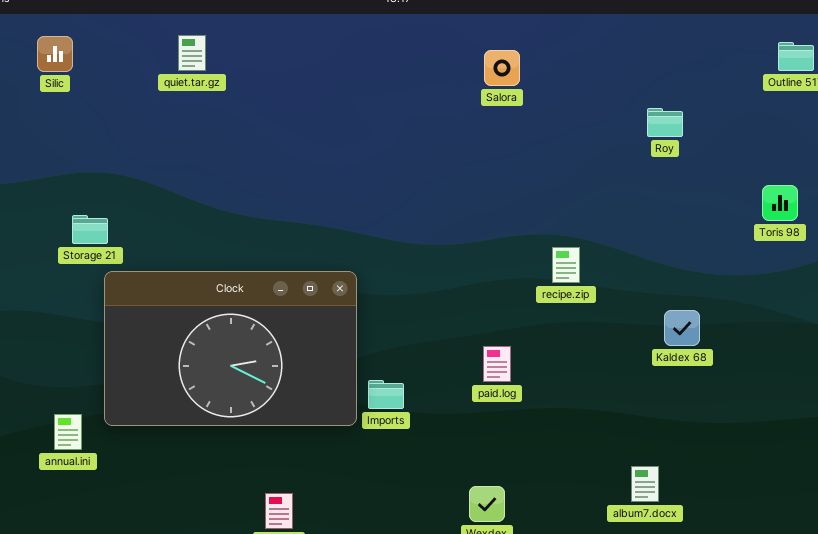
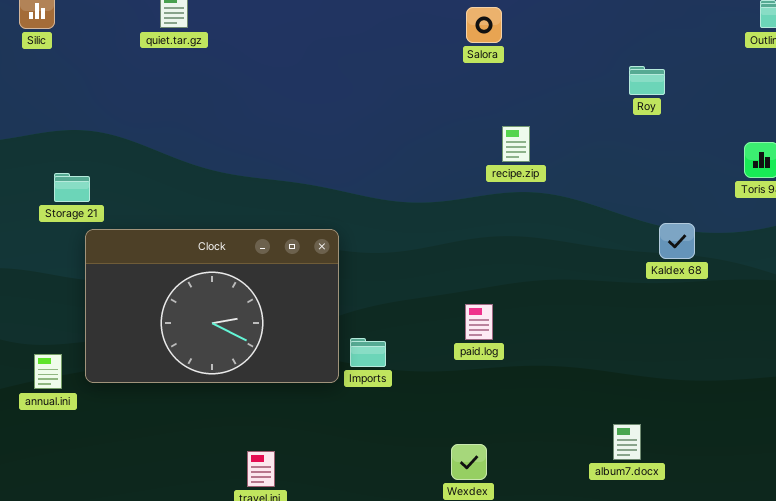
recipe.zip: [552,247,580,283] -> [502,126,530,162], moved
Kaldex 68: [664,310,700,346] -> [659,223,695,259], moved
annual.ini: [54,414,82,450] -> [34,354,62,389], moved

